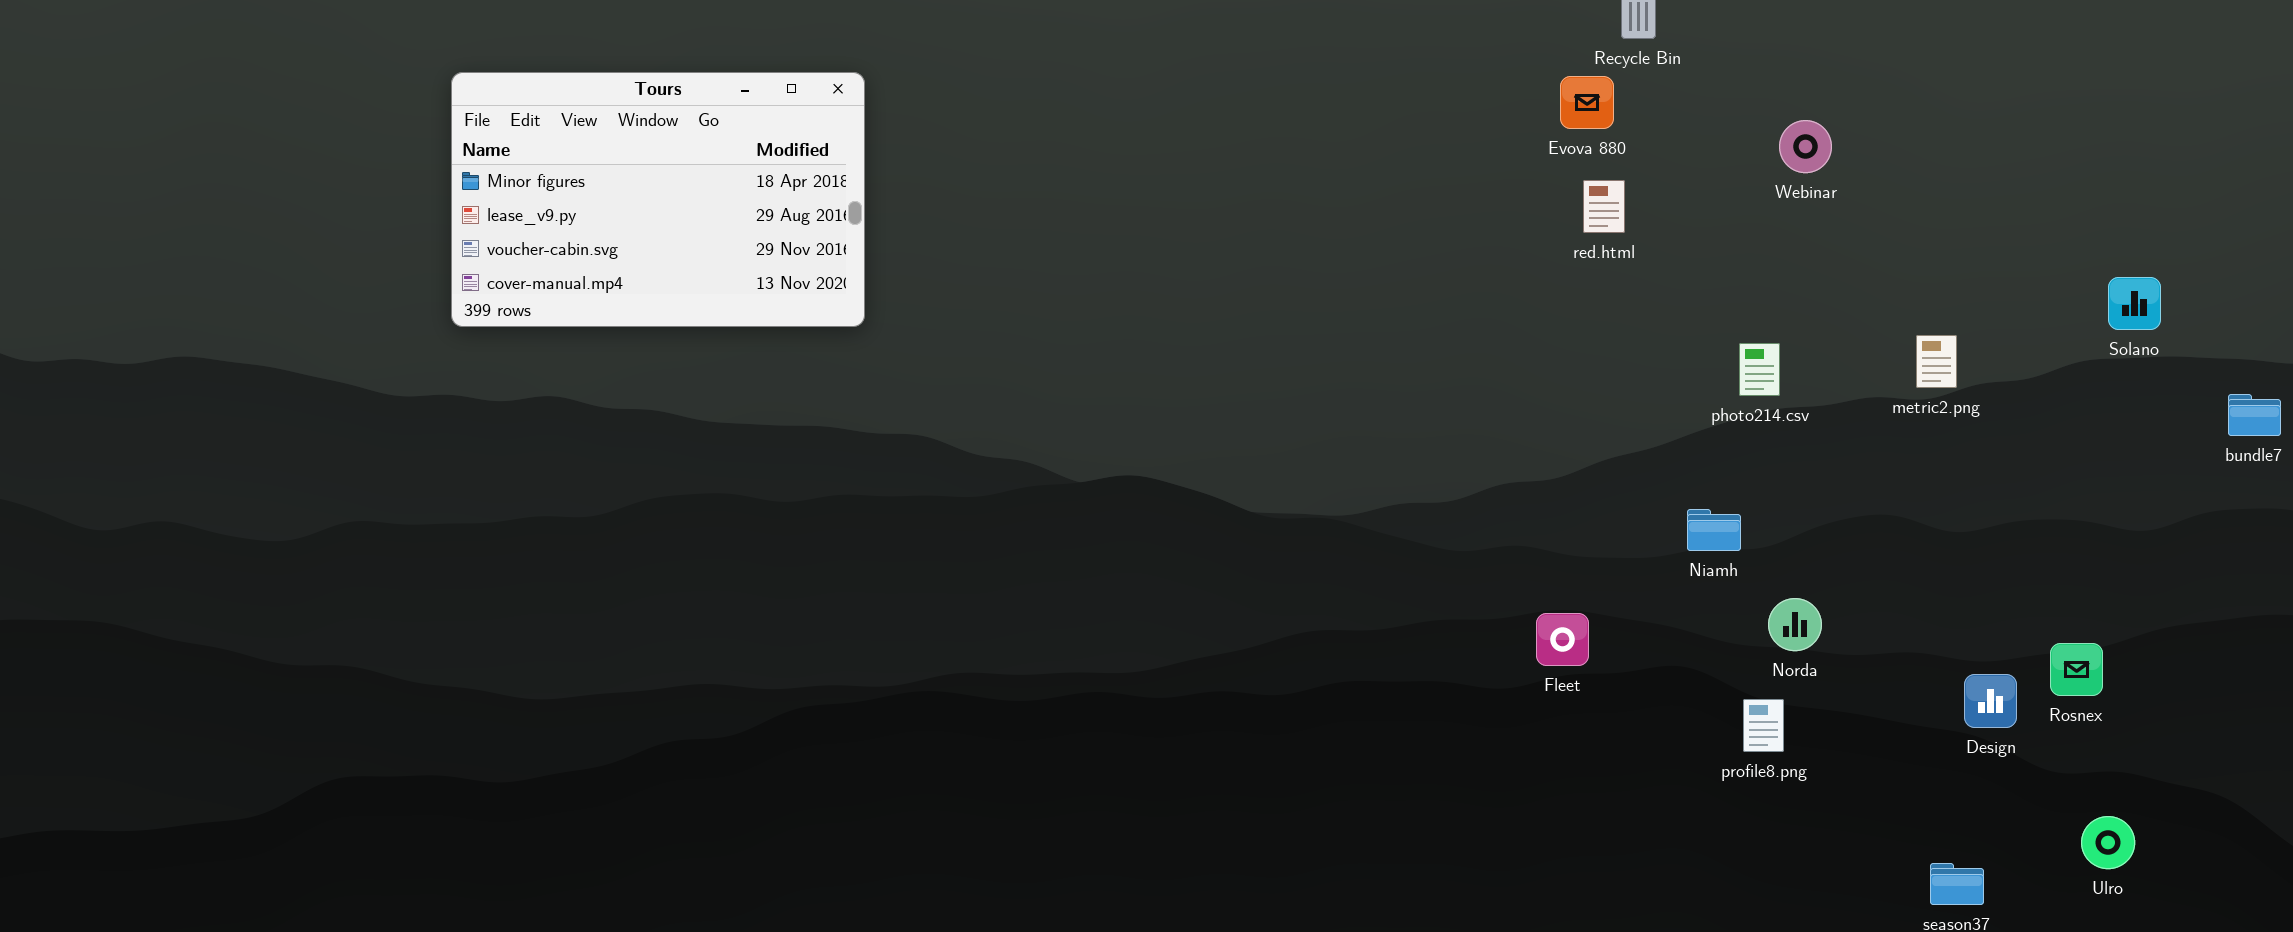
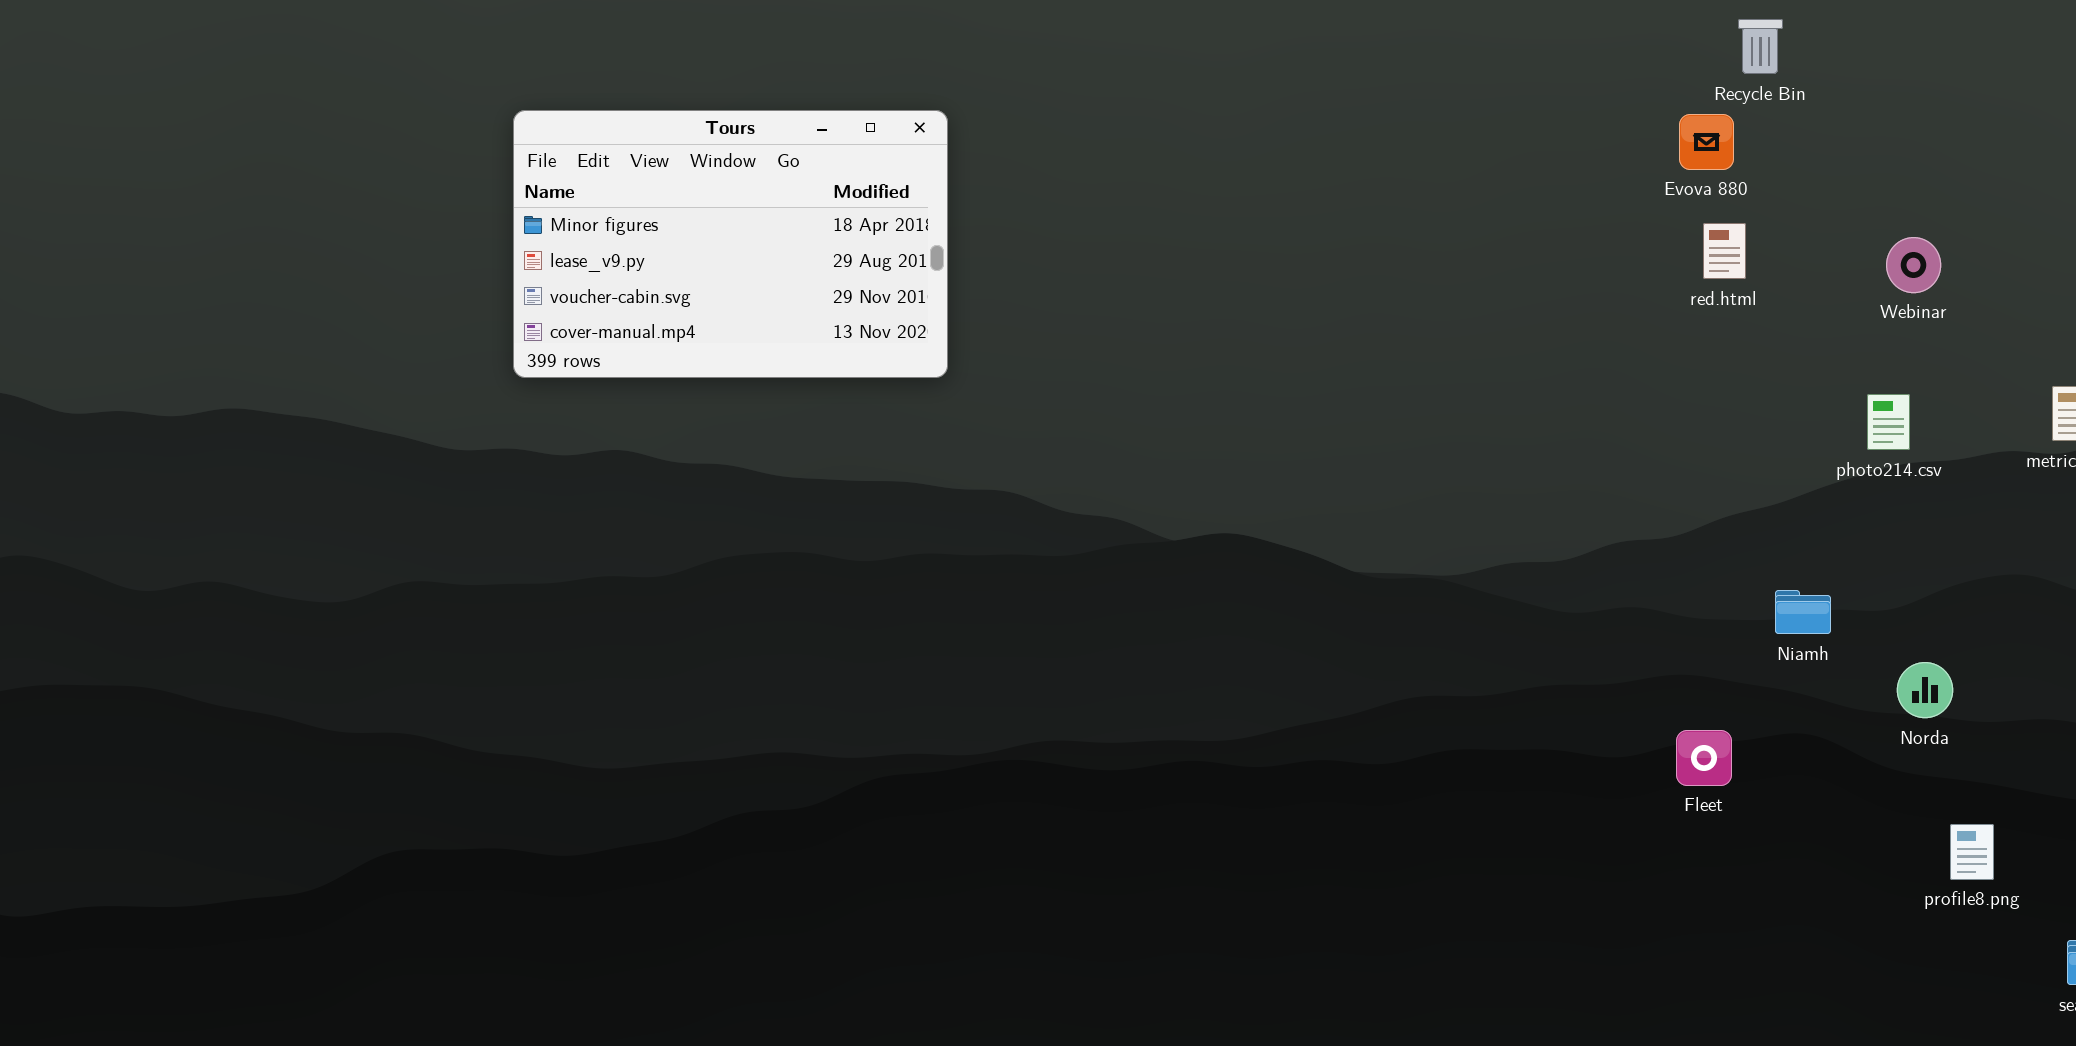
Webinar: [1779,120,1832,173] -> [1886,237,1941,293], moved
Niamh: [1687,509,1741,551] -> [1775,590,1831,634], moved
Fleet: [1536,613,1589,666] -> [1676,730,1732,786], moved
profile8.png: [1743,699,1784,752] -> [1950,824,1994,880], moved

